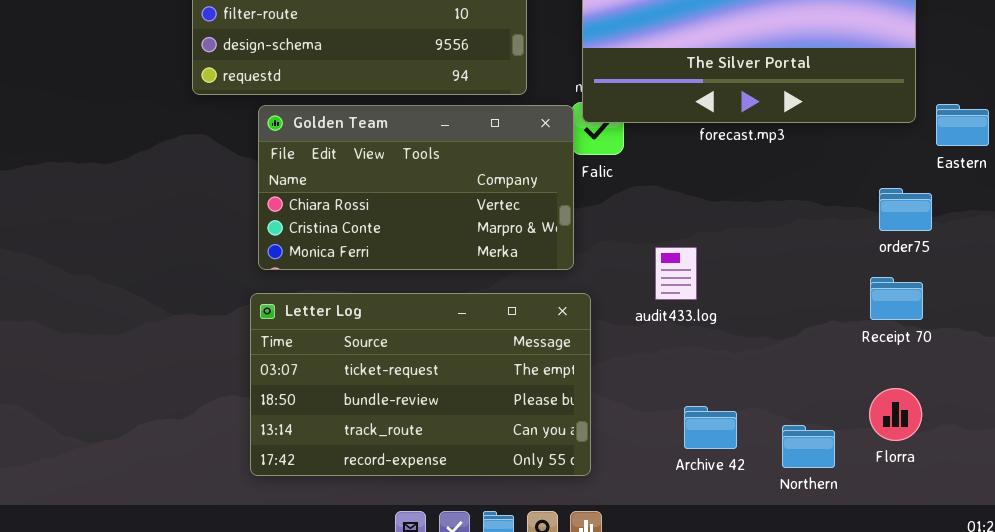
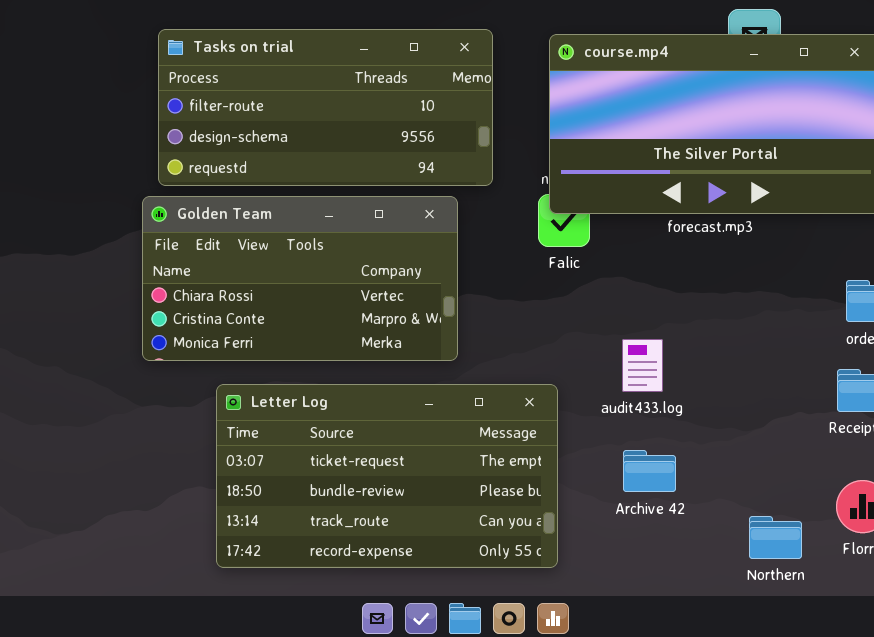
Golden Team: [258,105,574,270] -> [142,196,458,361], moved
Archive 42: [684,406,737,449] -> [623,450,676,492], moved

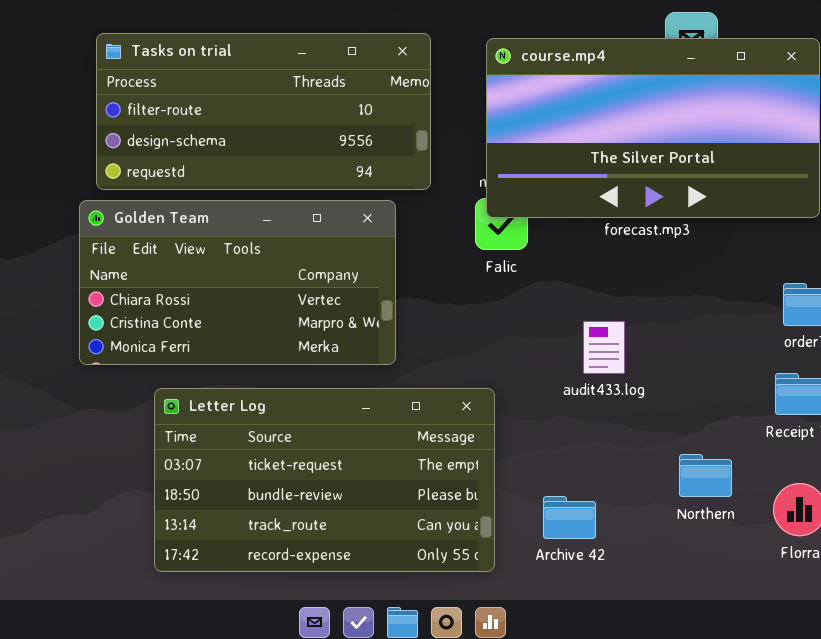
audit433.log: [622,339,663,392] -> [583,321,625,374], moved
Archive 42: [623,450,676,492] -> [543,496,596,539], moved
Northern: [749,516,802,559] -> [679,454,732,497], moved

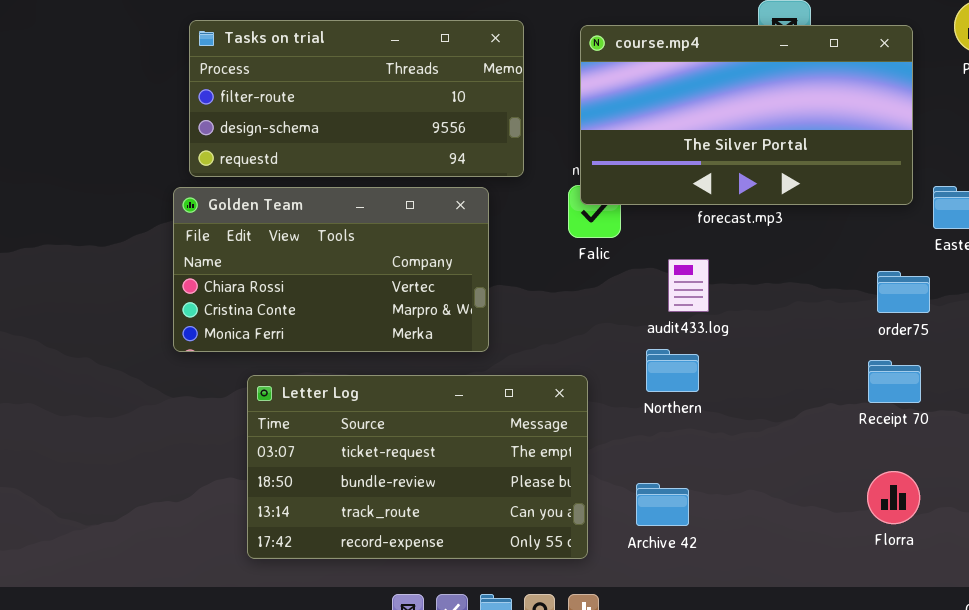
audit433.log: [583,321,625,374] -> [668,259,709,312], moved
Northern: [679,454,732,497] -> [646,349,699,392], moved

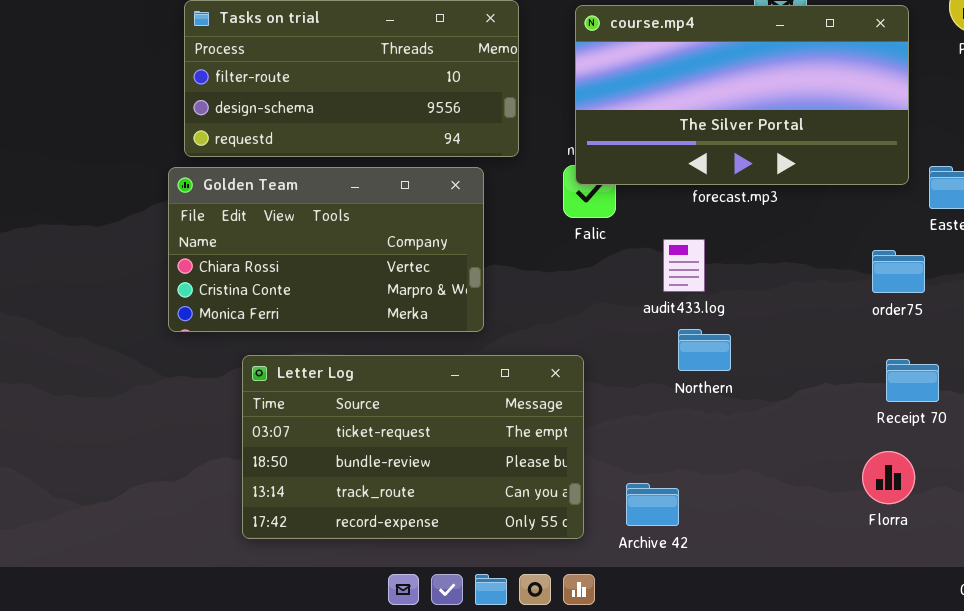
Northern: [646,349,699,392] -> [678,329,731,371], moved
Receipt 70: [868,360,921,403] -> [886,359,939,402], moved
Archive 42: [636,483,689,526] -> [626,483,679,526], moved

